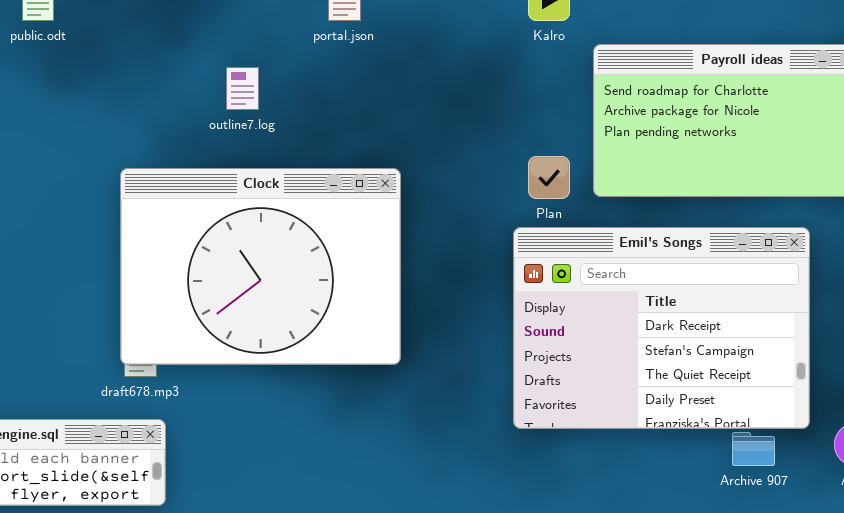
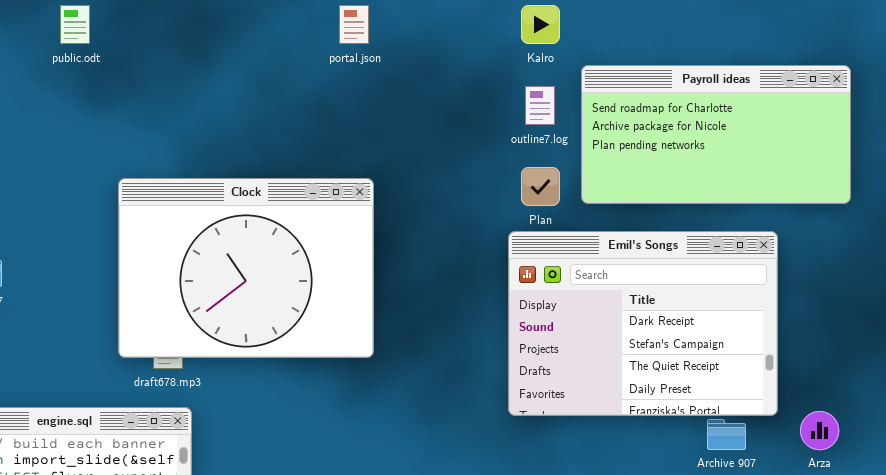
outline7.log: [226,67,259,110] -> [525,86,555,125], moved
Clock: [120,168,401,365] -> [118,178,374,358], moved

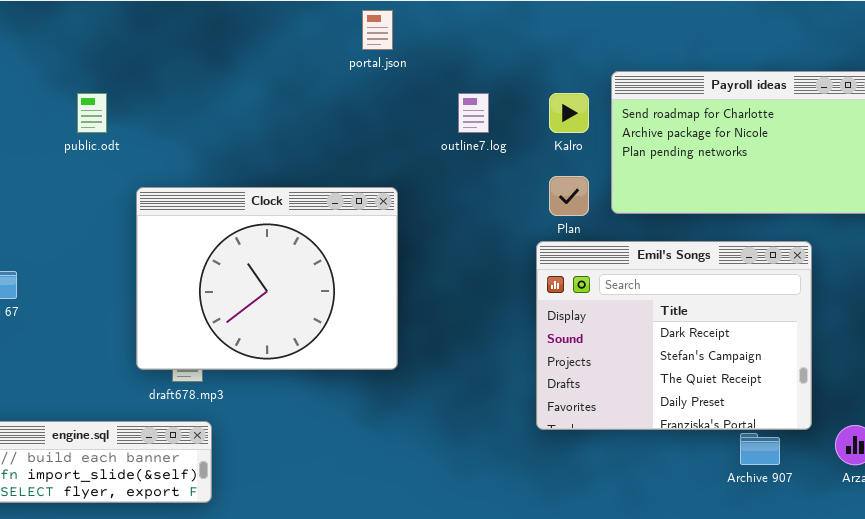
public.odt: [60,5,90,44] -> [77,93,107,133], moved
Kalro: [521,5,560,44] -> [549,93,589,133], moved
outline7.log: [525,86,555,125] -> [458,93,489,133], moved

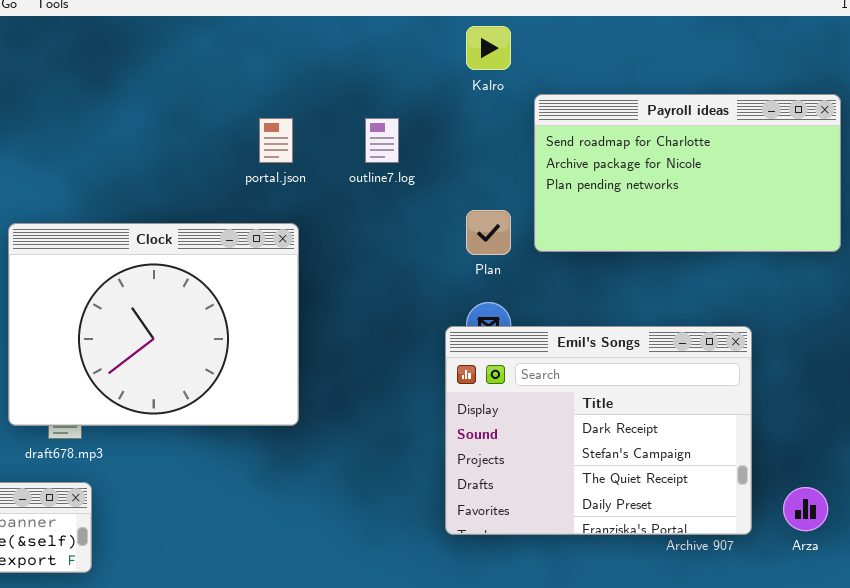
portal.json: [362,10,393,50] -> [259,118,293,163], moved
Kalro: [549,93,589,133] -> [466,26,511,70], moved
Emil's Songs: [536,241,812,430] -> [445,326,752,535], moved

